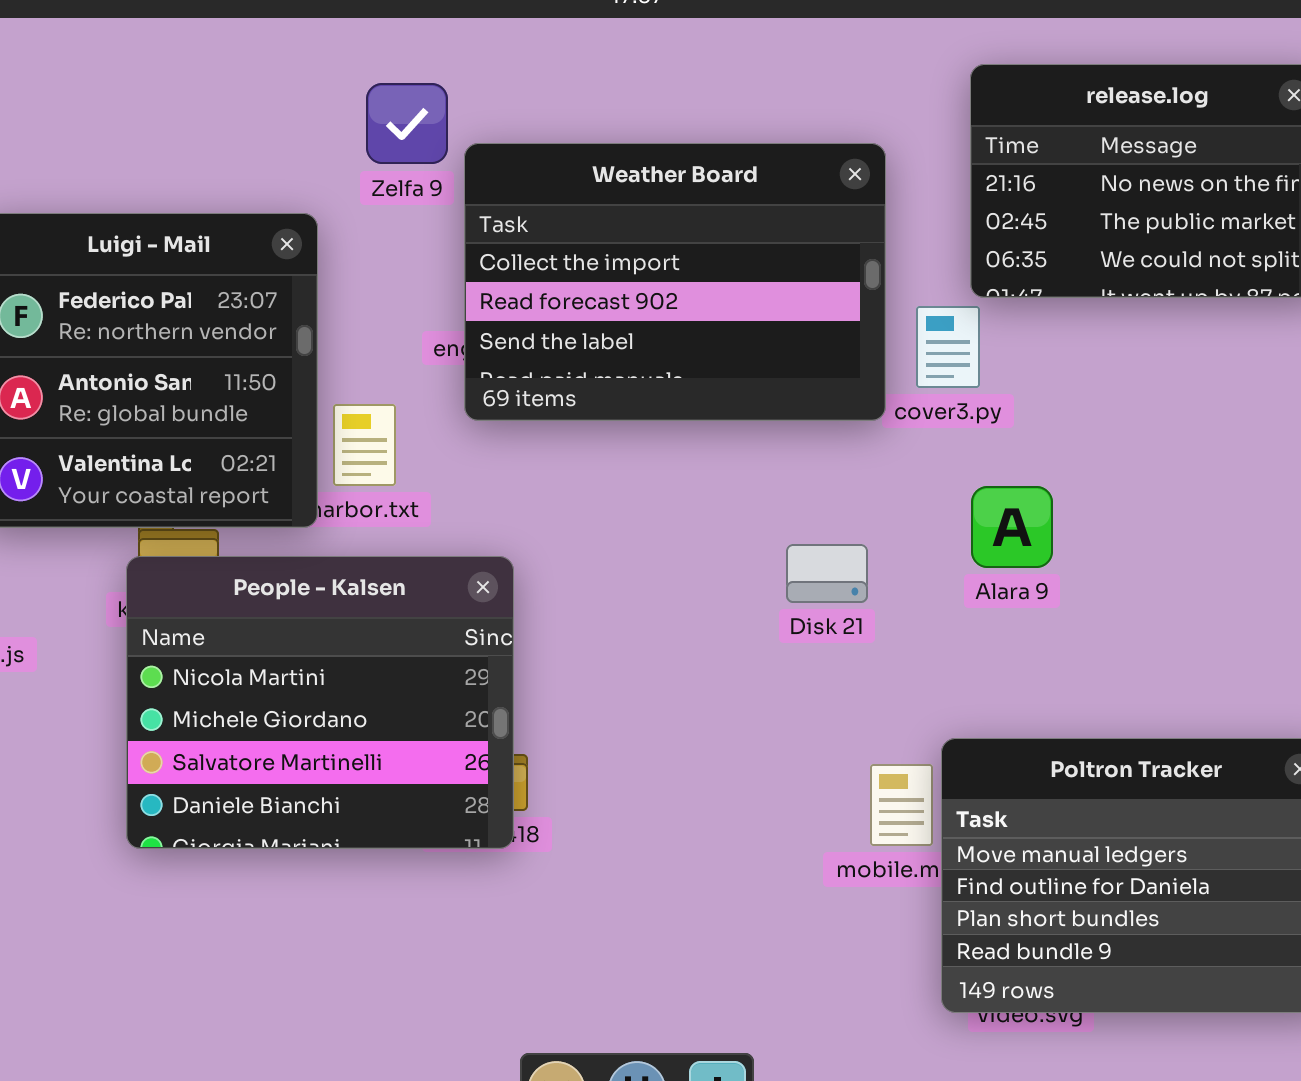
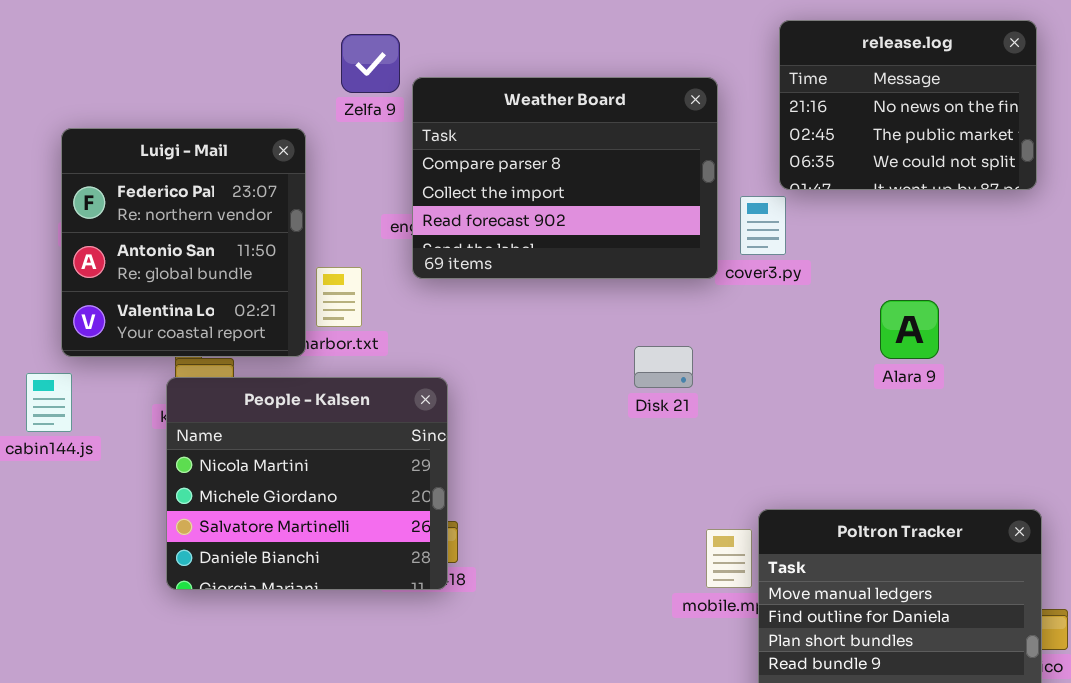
Weather Board: [464,143,886,421] -> [412,77,718,279], scrolled up 1 row
Alara 9: [971,486,1053,568] -> [880,300,939,359], moved
Disk 21: [786,544,868,603] -> [634,346,693,388], moved

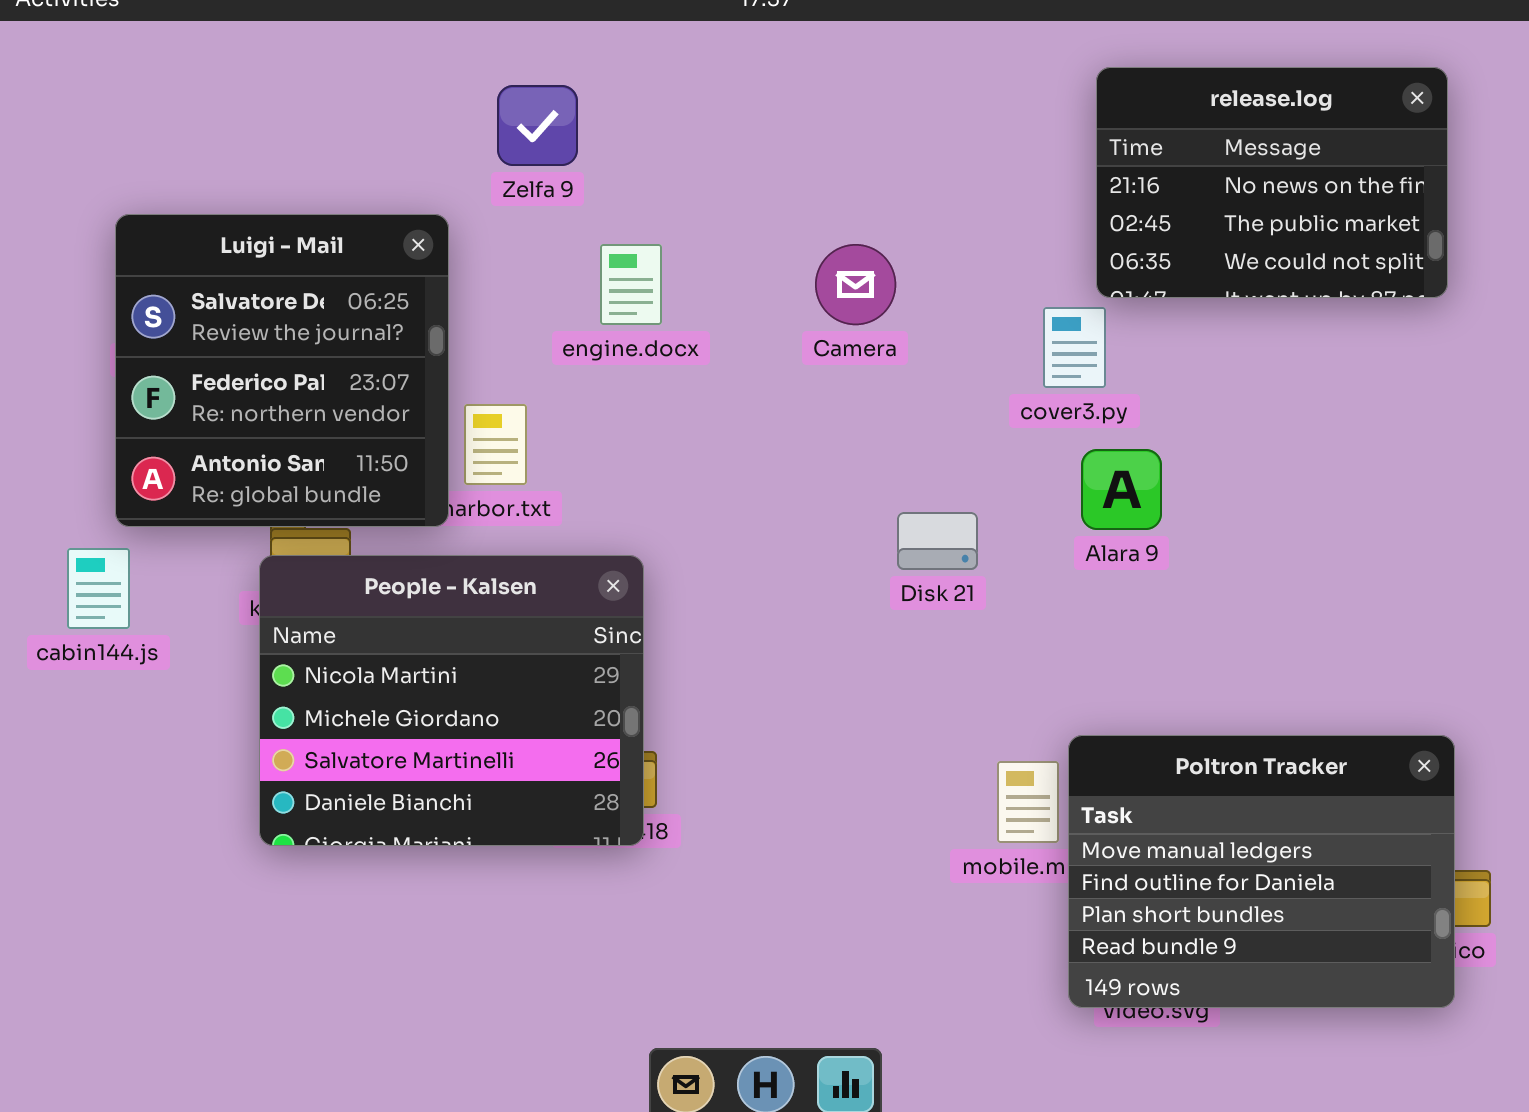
Weather Board: [412,77,718,279] -> none, closed
Luigi - Mail: [61,128,306,357] -> [115,214,449,527], scrolled up 1 row
Alara 9: [880,300,939,359] -> [1081,449,1162,530], moved

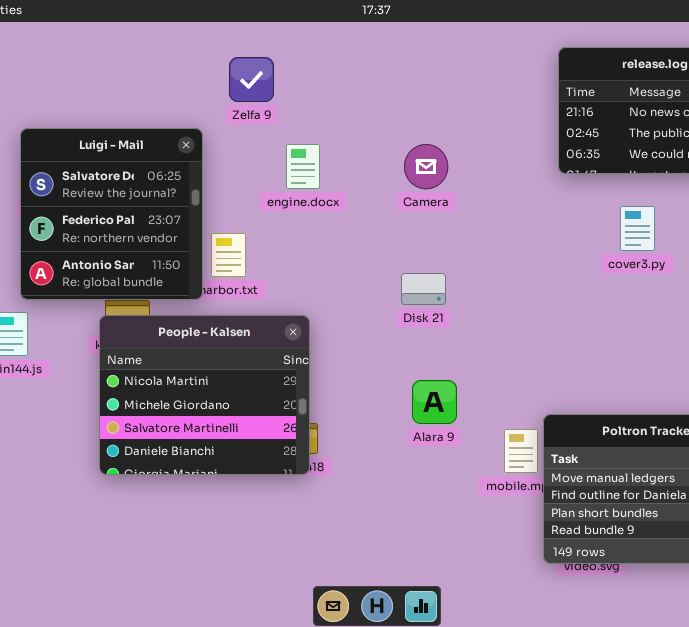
cover3.py: [1043,307,1106,388] -> [620,206,655,251], moved
Alara 9: [1081,449,1162,530] -> [412,380,457,424], moved
Disk 21: [897,512,978,570] -> [401,273,446,305], moved

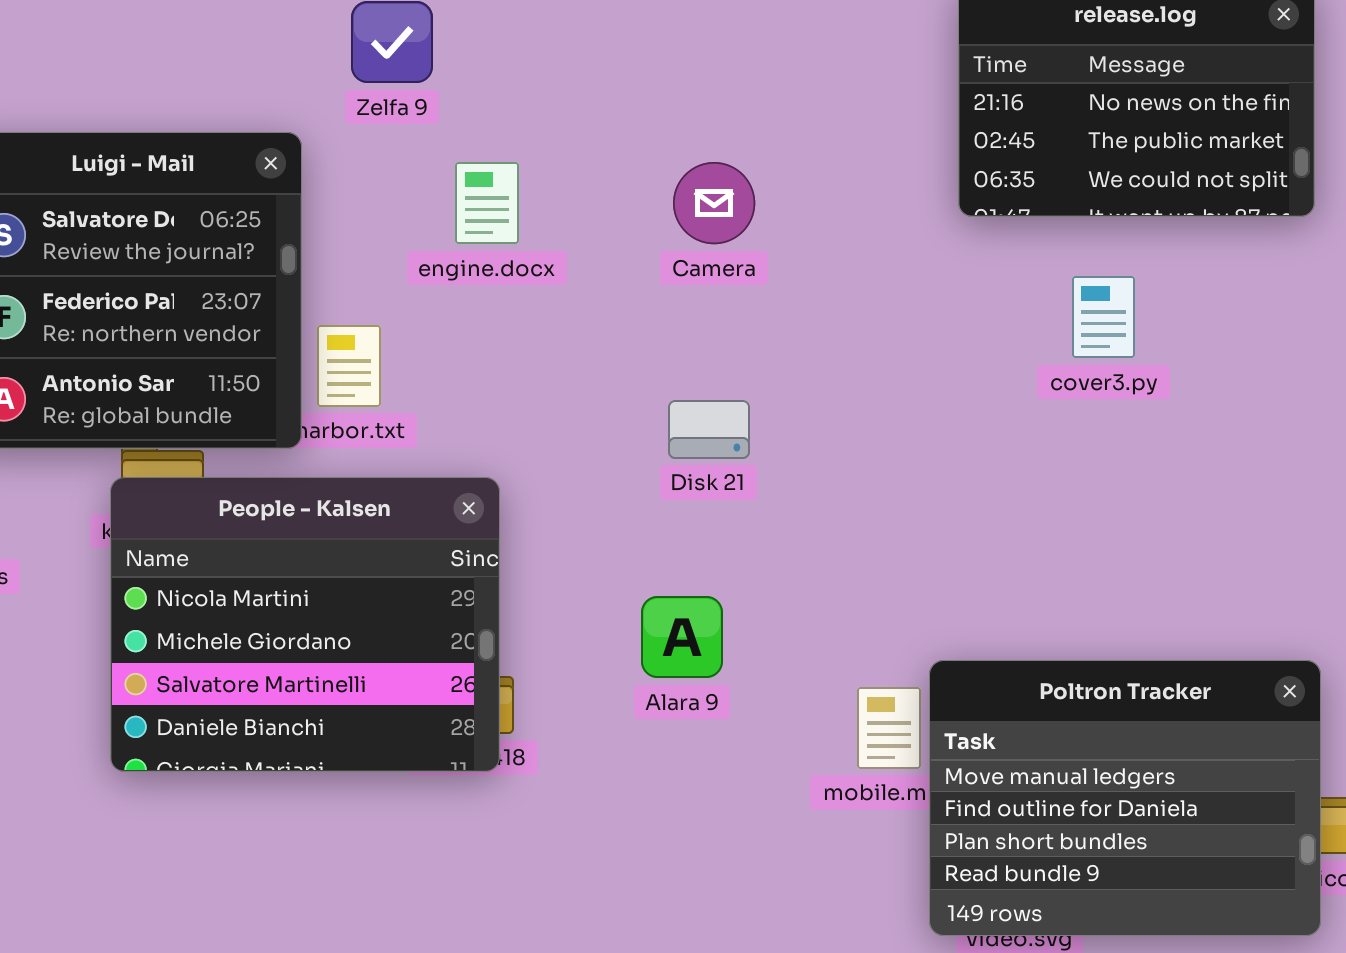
Alara 9: [412,380,457,424] -> [641,596,723,678], moved

